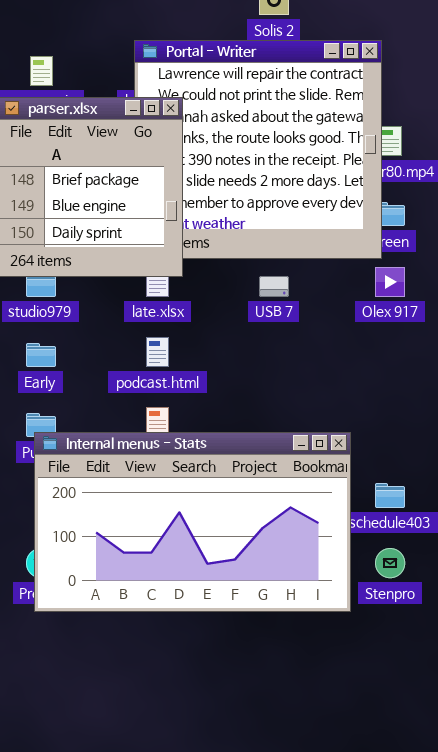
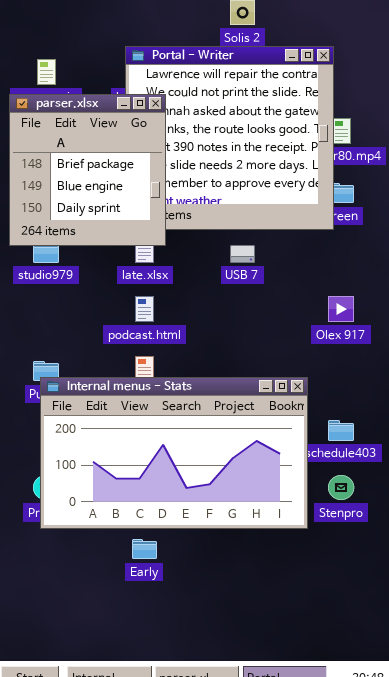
Olex 917: [375,267,405,297] -> [328,296,354,322], moved
Early: [26,343,56,367] -> [132,539,157,559], moved

